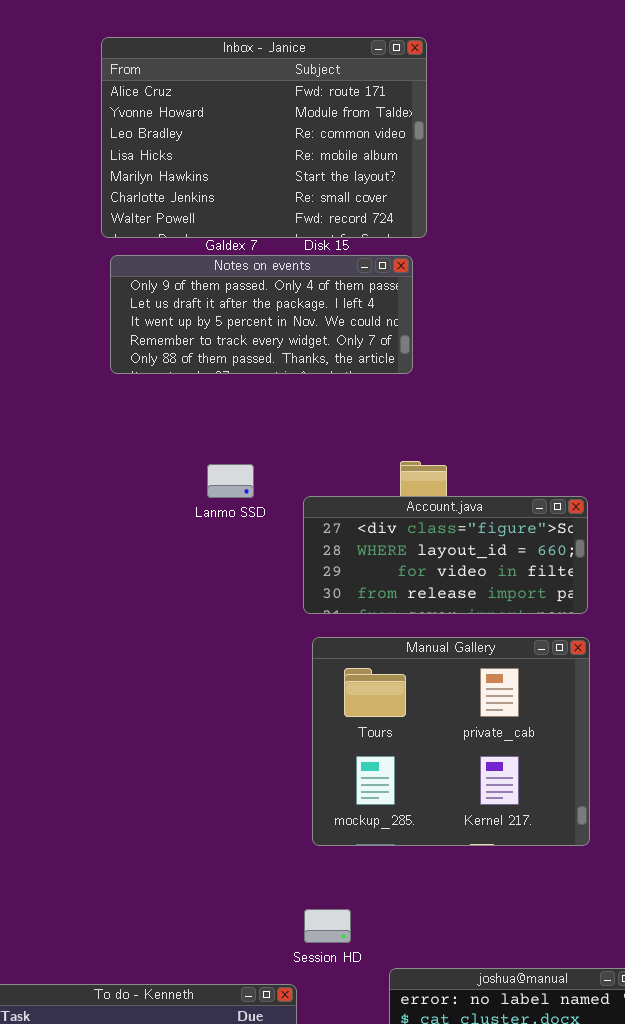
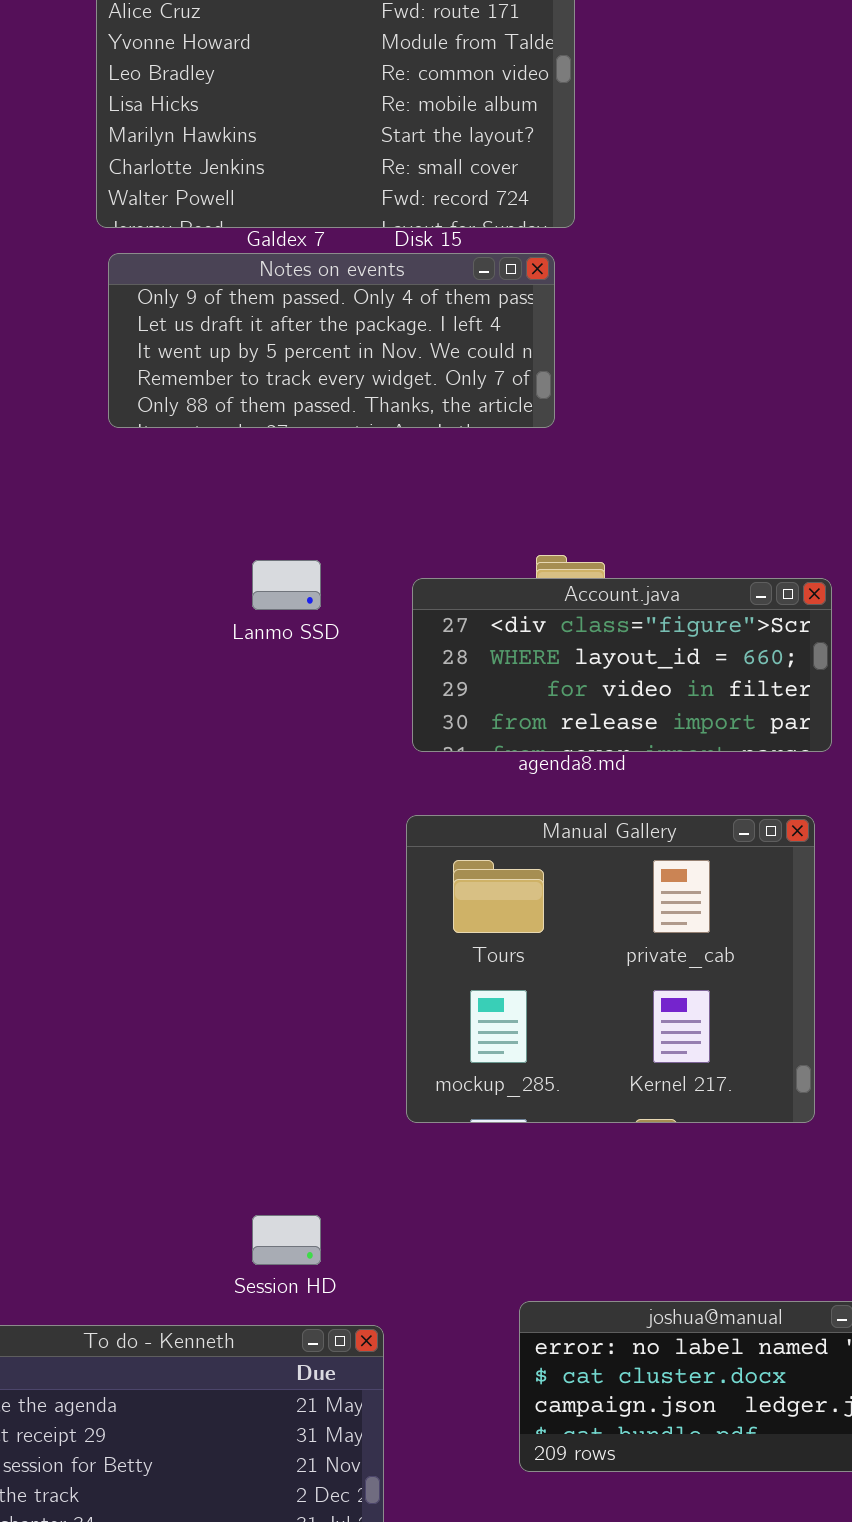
Account.java: [303,496,588,614] -> [412,578,832,752], moved
Session HD: [304,909,351,943] -> [252,1215,321,1265], moved

